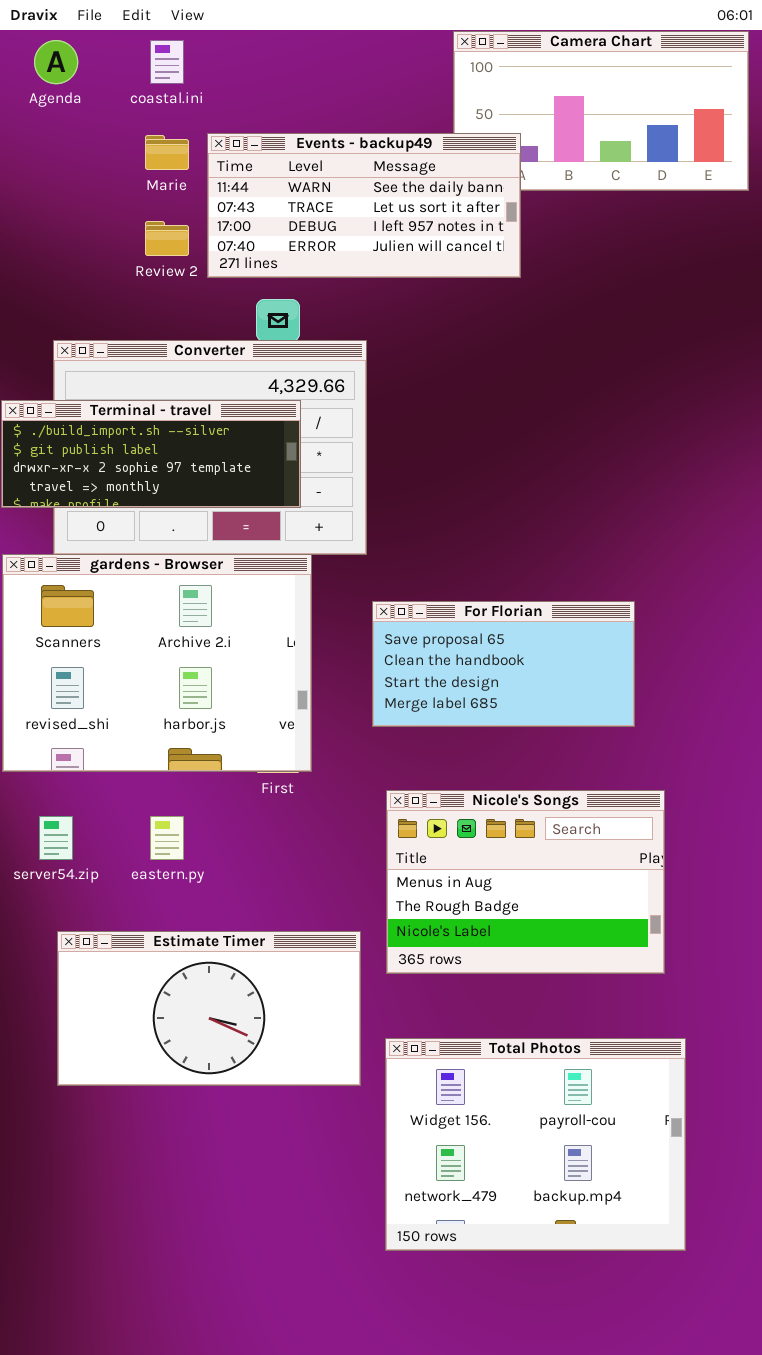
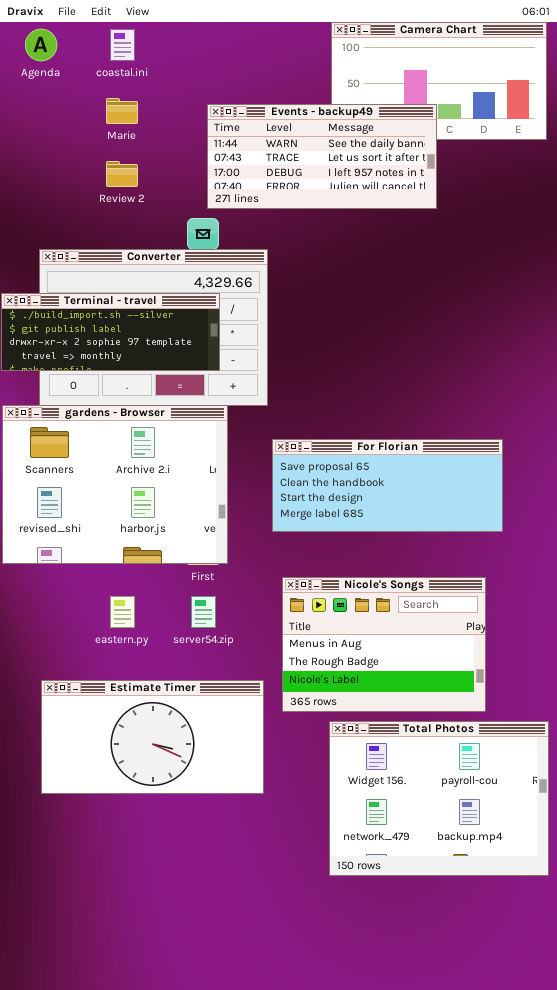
Events - backup49: [207,133,521,278] -> [207,104,437,209], moved
For Florian: [372,601,635,727] -> [272,439,503,532], resized
server54.zip: [39,816,73,860] -> [191,596,216,628], moved
Total Photos: [385,1038,686,1251] -> [329,721,549,876], moved

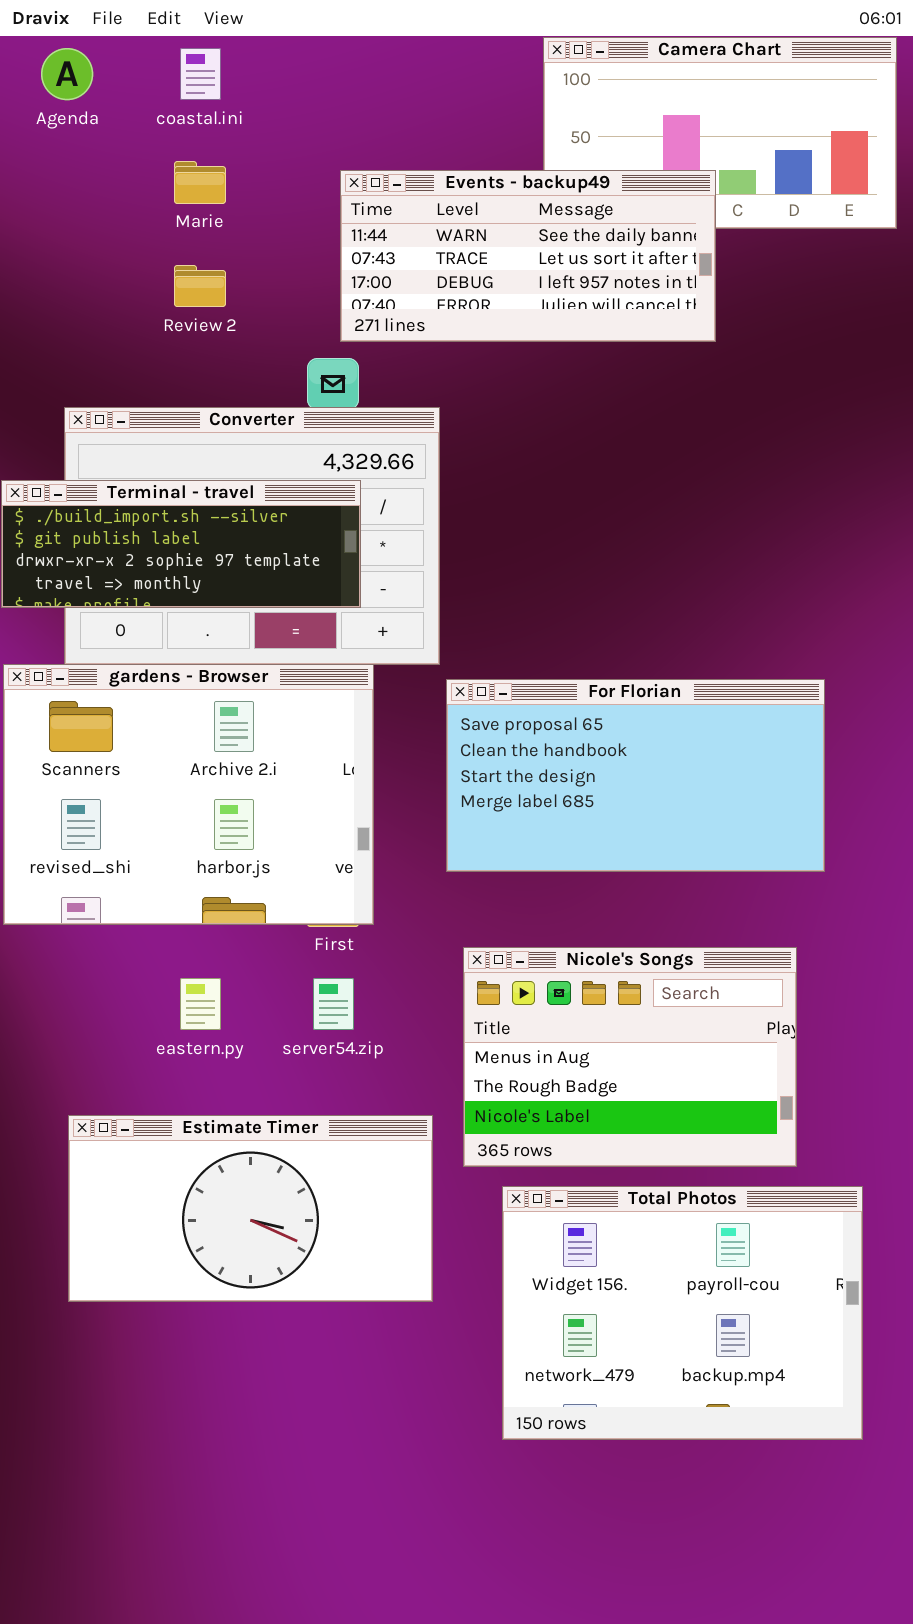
For Florian: [272,439,503,532] -> [446,679,825,872], resized
Total Photos: [329,721,549,876] -> [502,1186,863,1440], moved

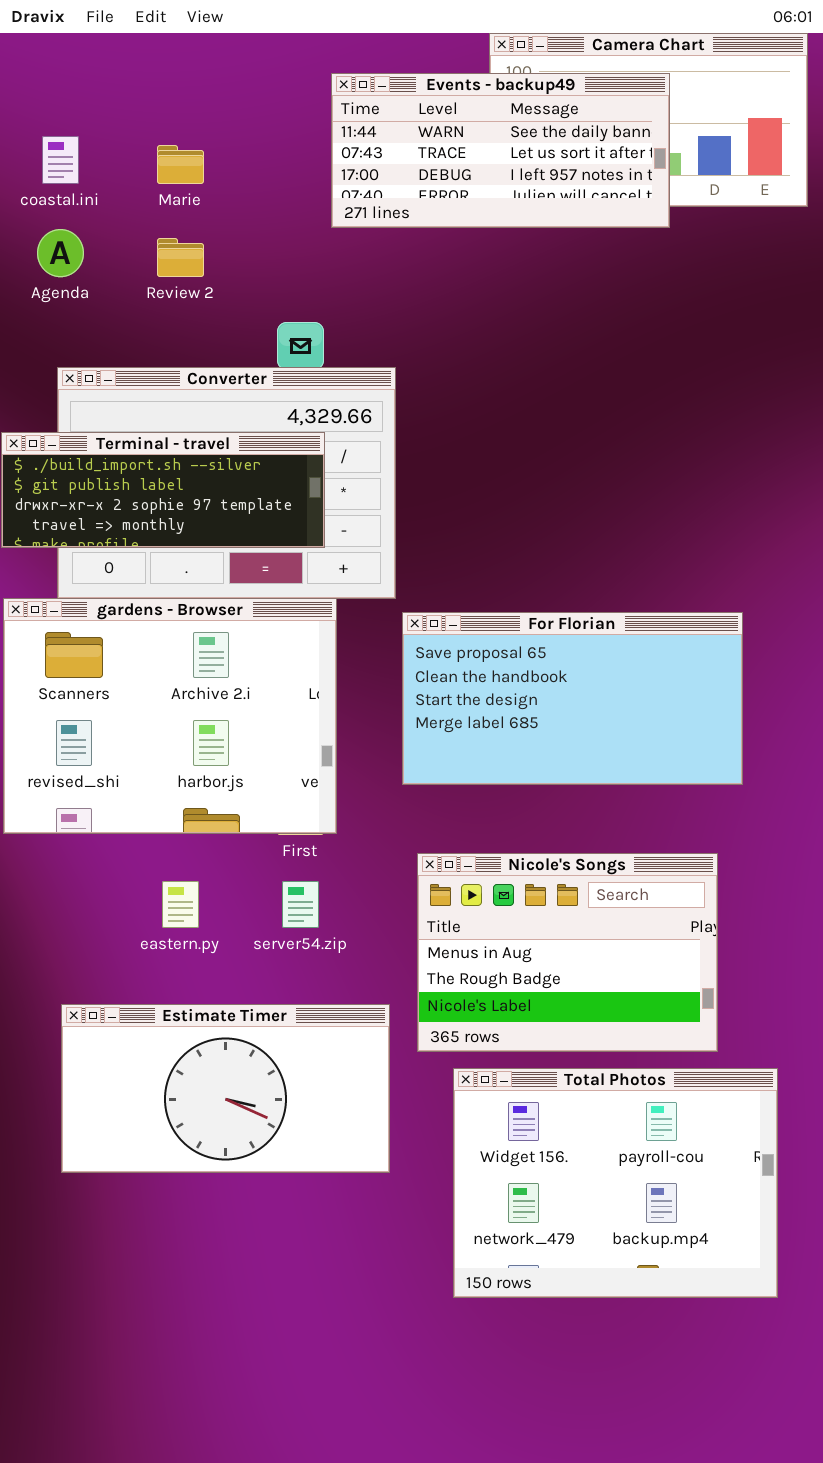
Agenda: [41,48,93,100] -> [37,229,84,277], moved
coastal.ini: [180,48,221,100] -> [42,136,79,184], moved
Events - backup49: [340,170,716,342] -> [331,73,670,228], moved

